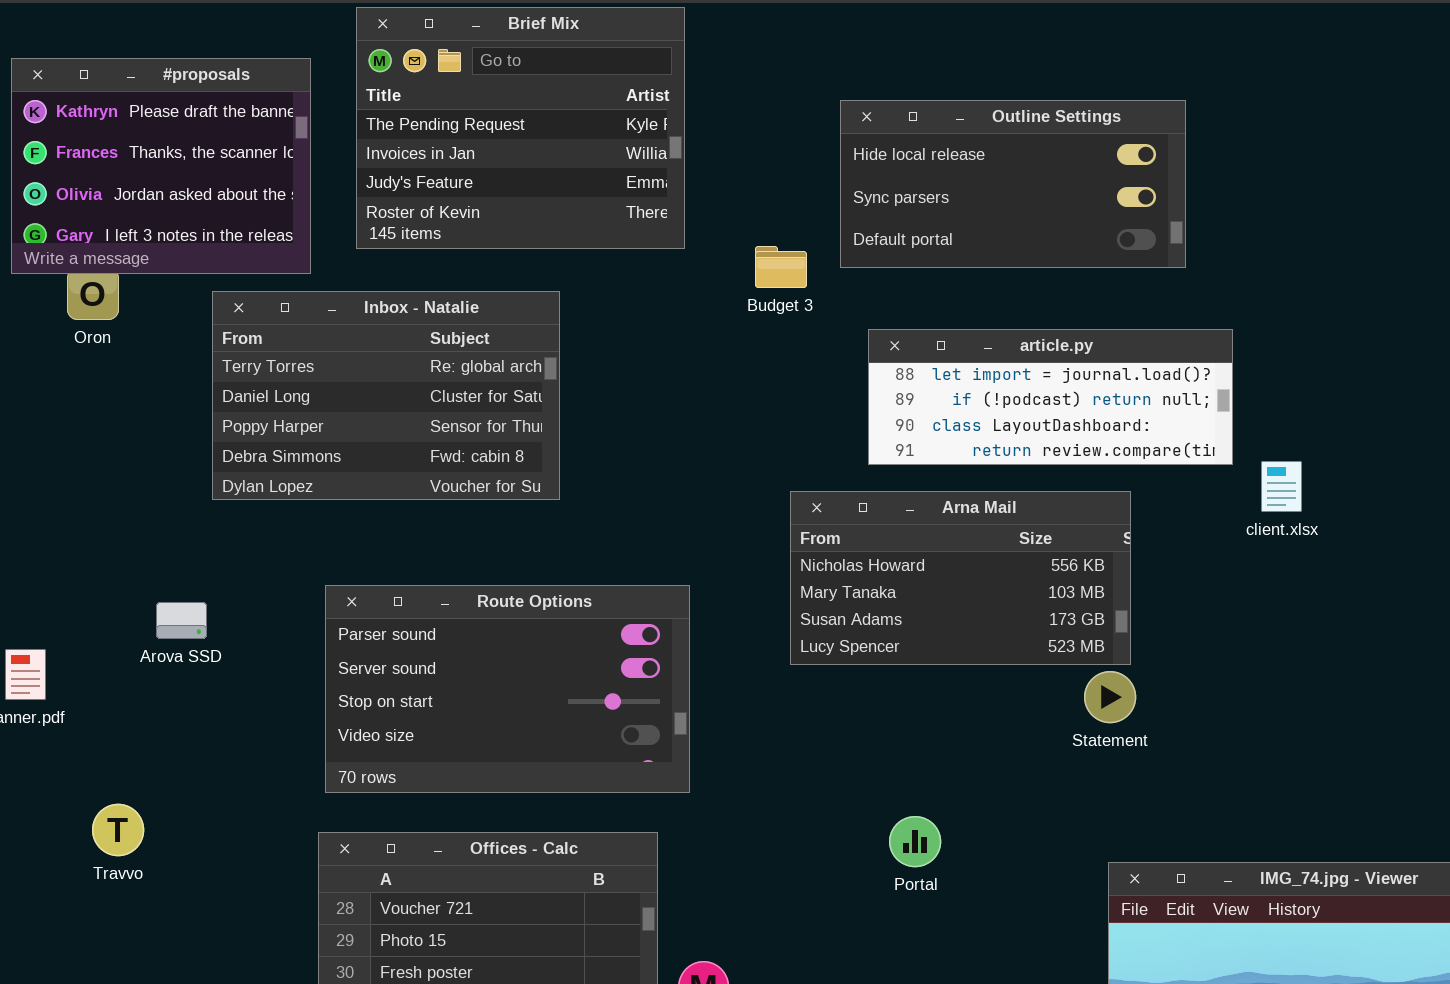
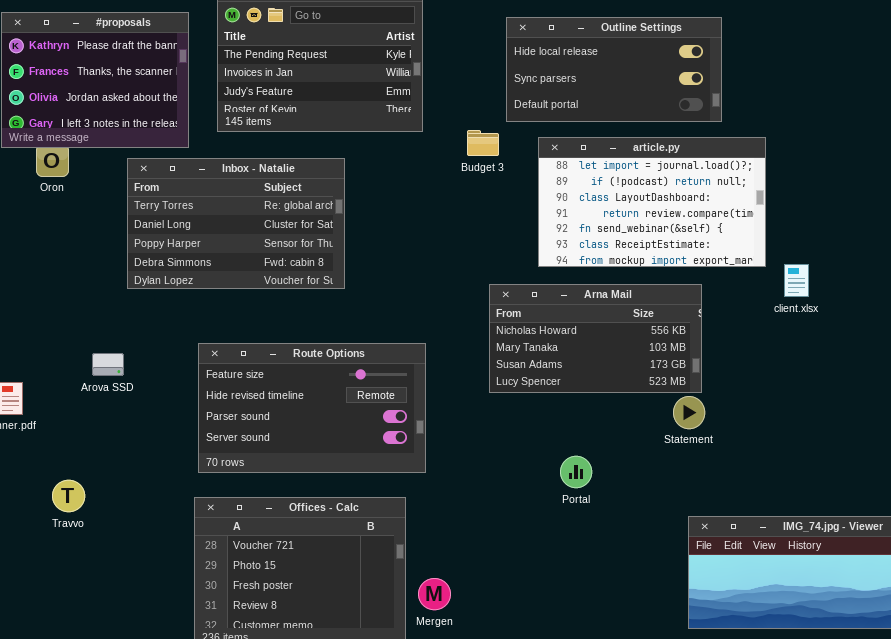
Outline Settings: [840,100,1186,268] -> [506,17,722,122], moved
article.py: [868,329,1233,465] -> [538,137,766,267], resized
Route Options: [325,585,690,793] -> [198,343,426,473], scrolled up 2 rows
Portal: [889,816,941,867] -> [560,456,592,488], moved

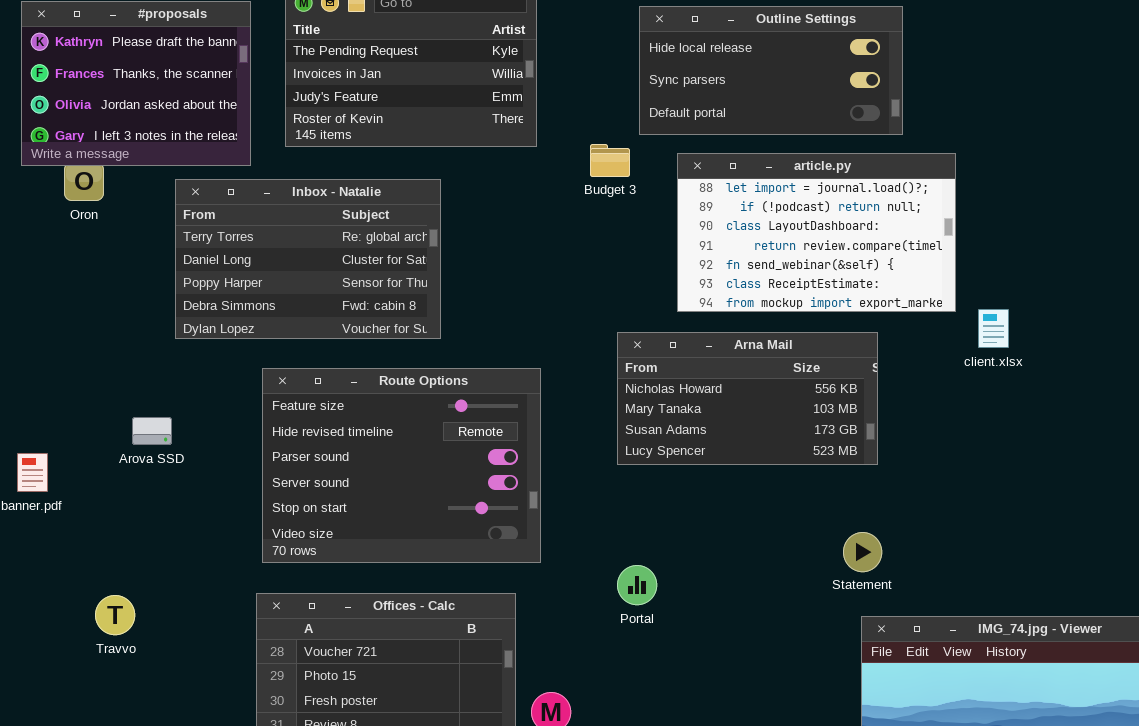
Route Options: [198,343,426,473] -> [262,368,541,563], resized
Statement: [673,396,705,429] -> [843,532,882,572], moved
Portal: [560,456,592,488] -> [617,565,657,605], moved
Travvo: [52,480,85,512] -> [95,595,135,635], moved

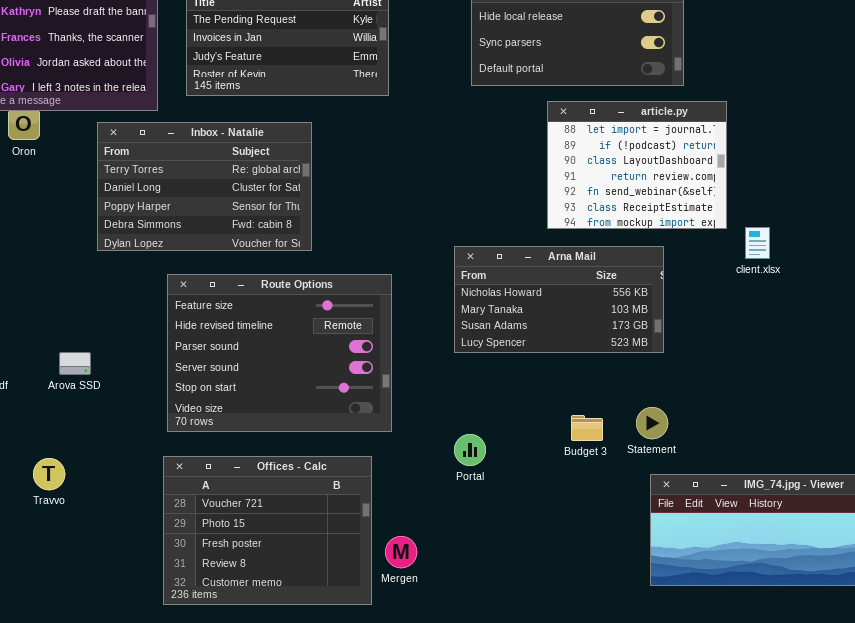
Budget 3: [590,144,630,177] -> [571,415,603,441], moved
article.py: [677,153,956,312] -> [547,101,727,229], resized
Arova SSD: [132,417,172,445] -> [59,352,91,375], moved

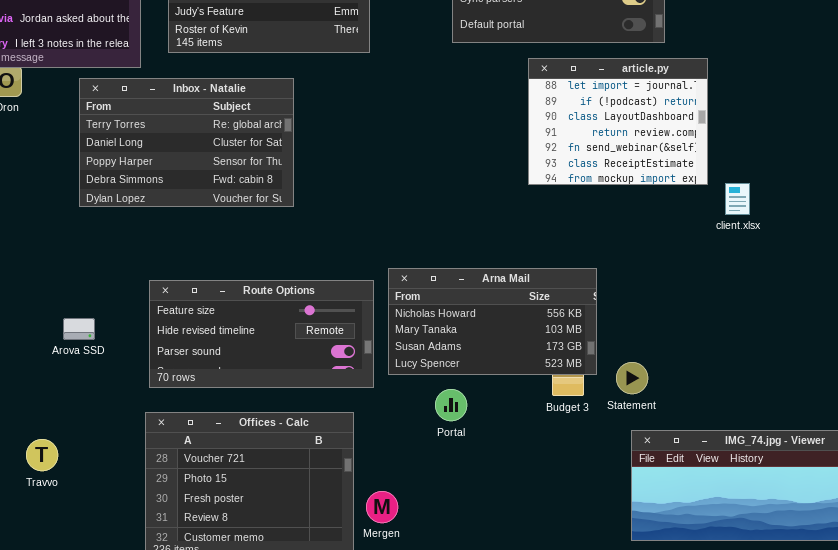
Arna Mail: [454,246,664,353] -> [388,268,597,375], moved
Route Options: [167,274,392,432] -> [149,280,374,388], resized
Arova SSD: [59,352,91,375] -> [63,318,95,340], moved
Travvo: [33,458,65,490] -> [26,439,58,471], moved

